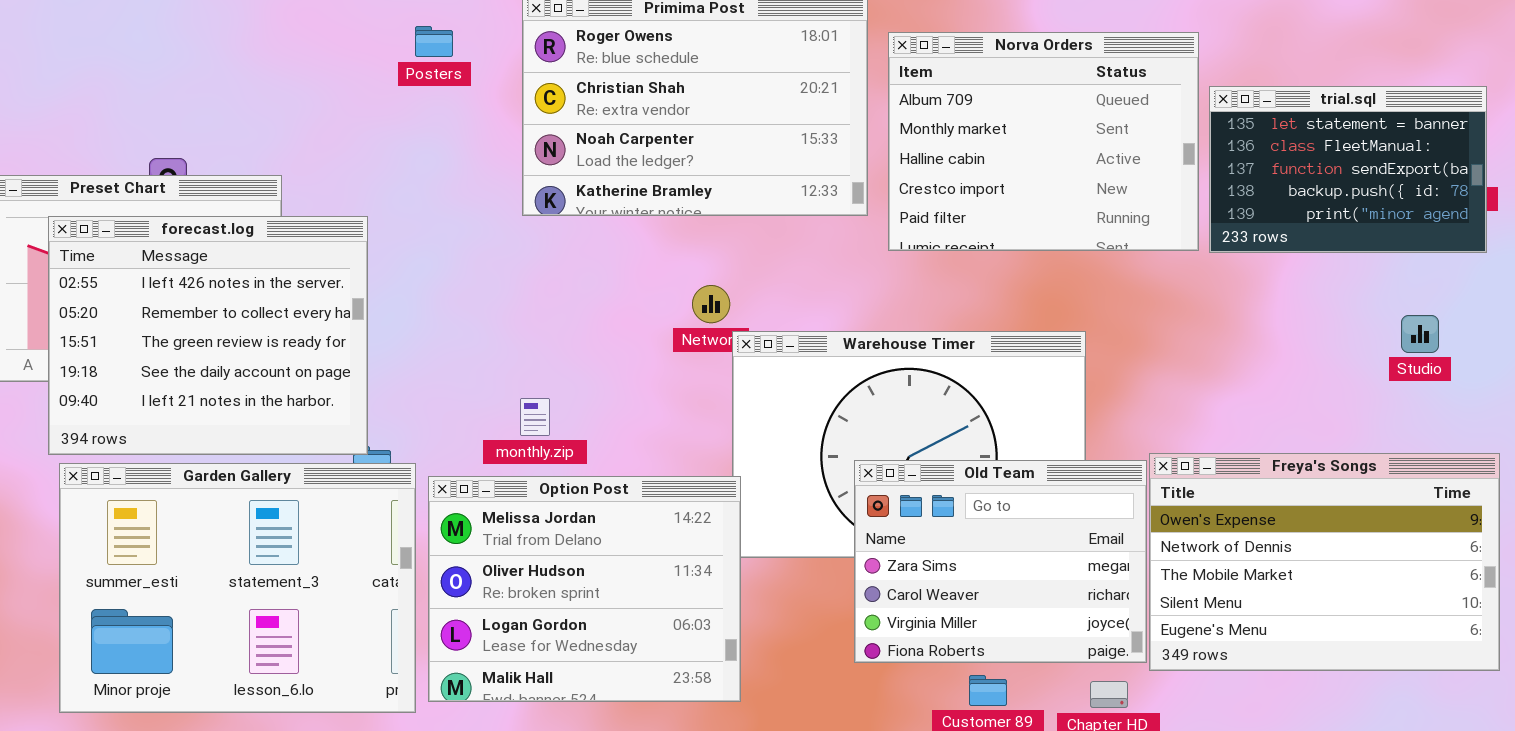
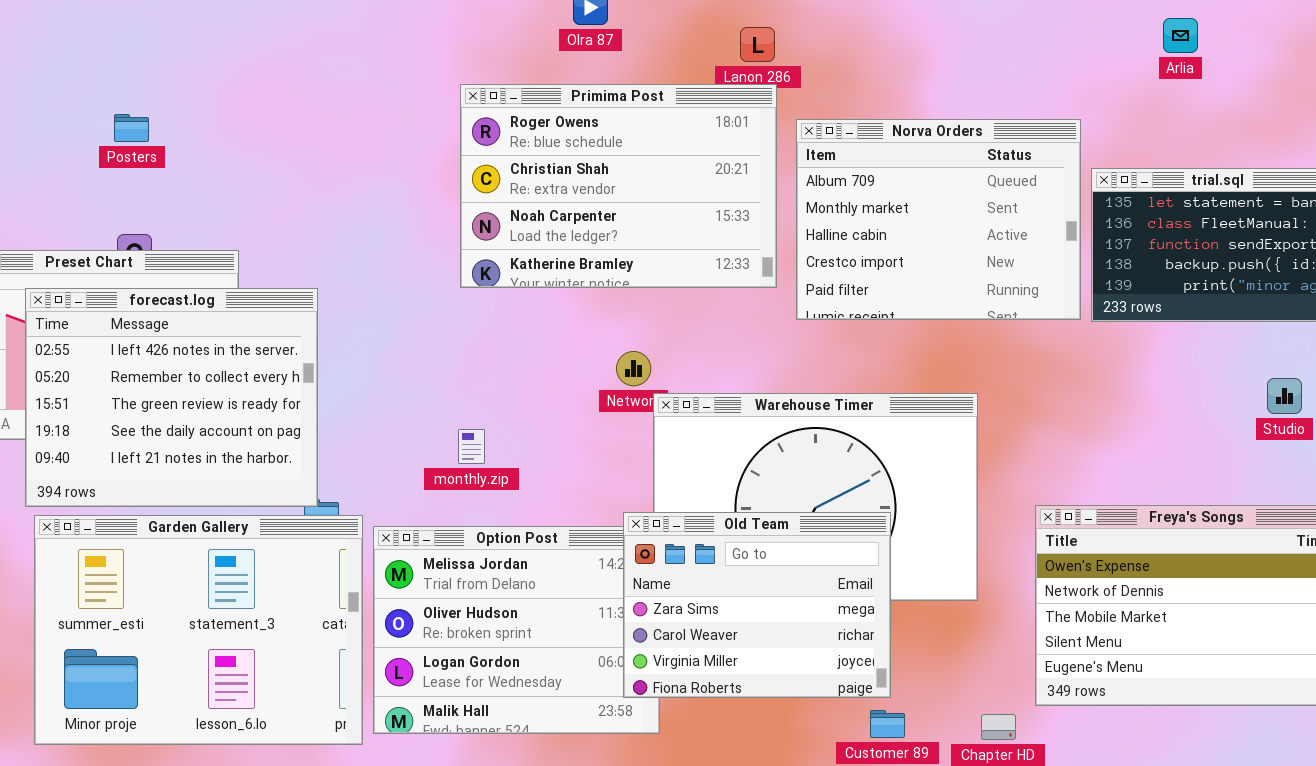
Posters: [415,26,453,57] -> [114,114,149,142], moved
monthly.zip: [520,398,550,436] -> [458,429,485,464], moved
Old Team: [854,460,1147,663] -> [623,512,891,698], moved

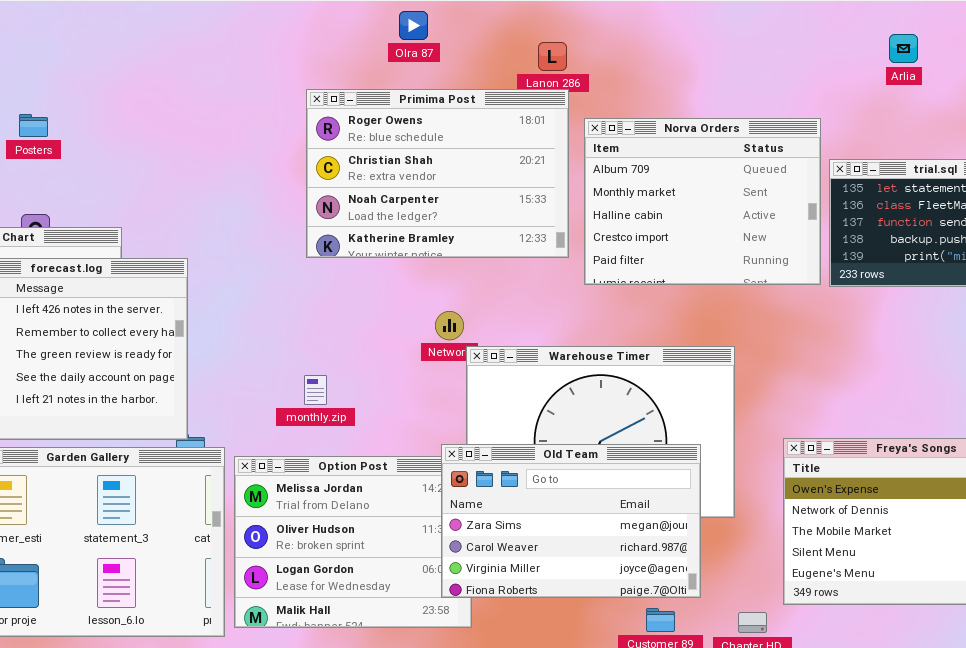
Old Team: [623,512,891,698] -> [441,444,701,598], resized

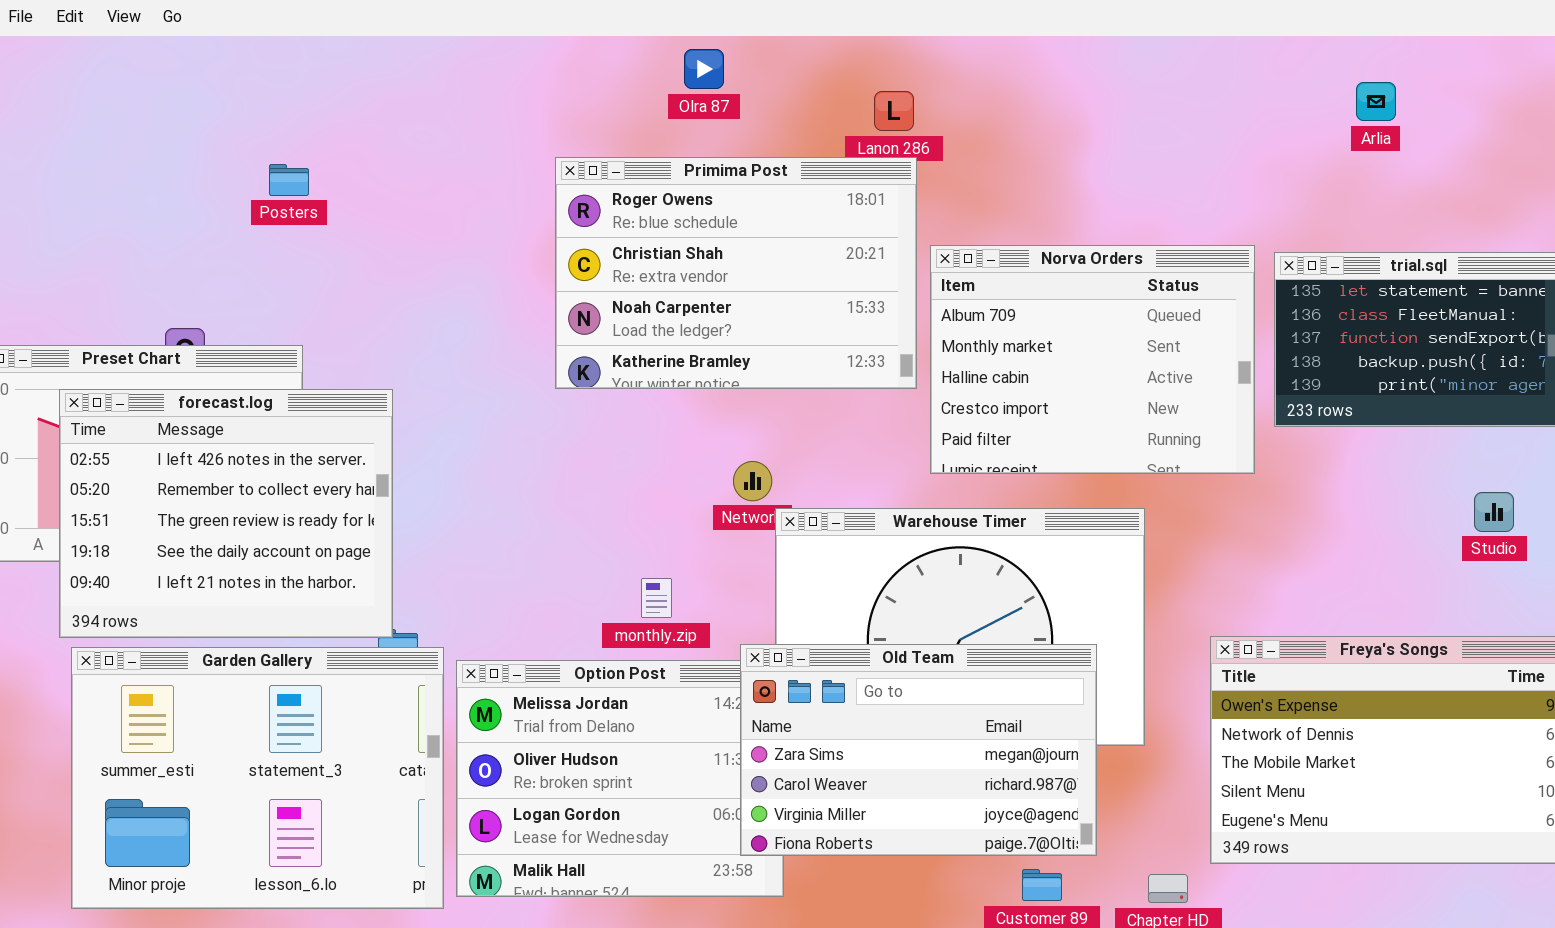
Posters: [19,114,48,137] -> [269,164,309,196], moved
Norva Orders: [584,118,821,285] -> [930,245,1255,474], moved
monthly.zip: [304,375,327,405] -> [641,578,672,618], moved

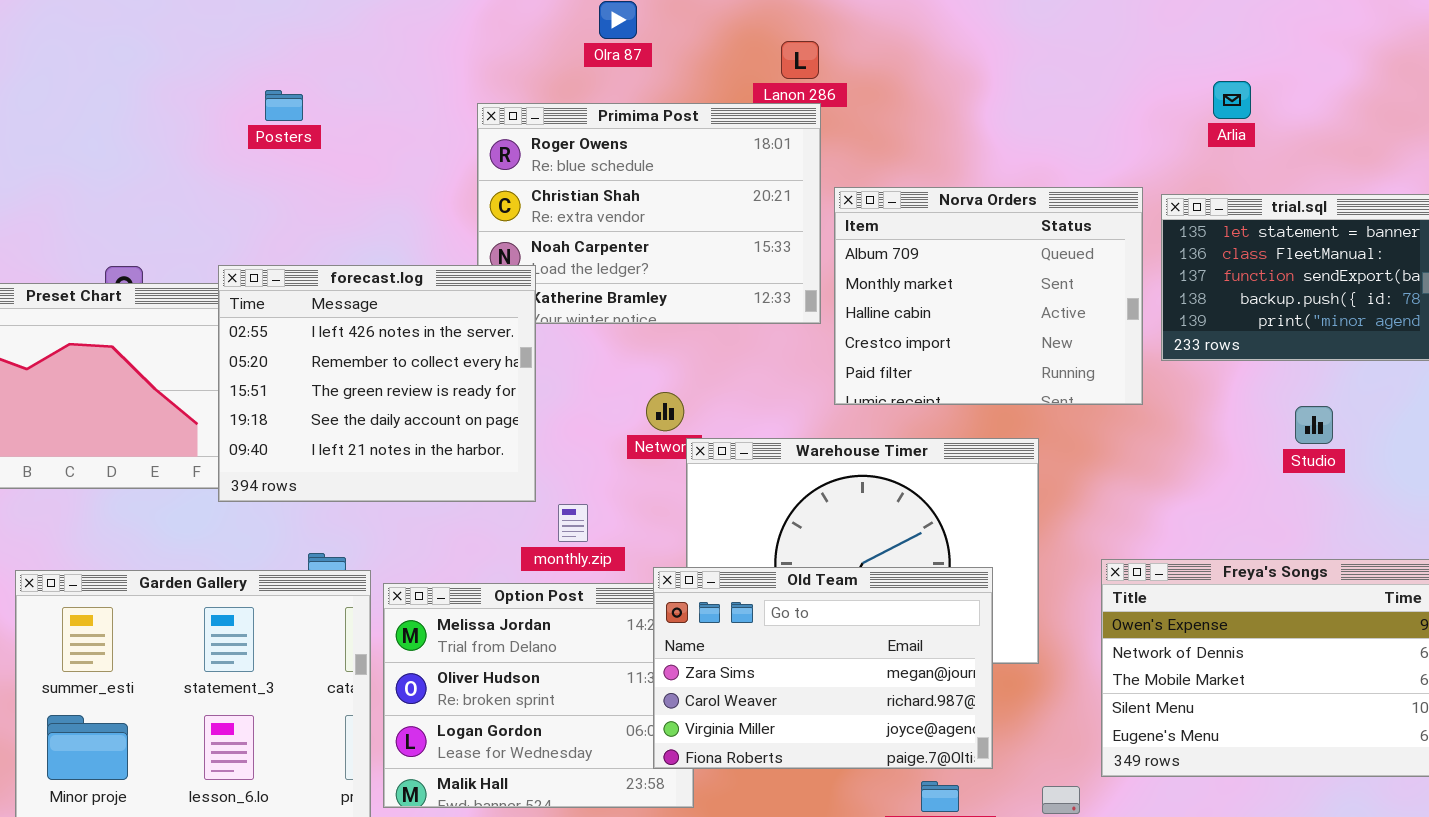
Arlia: [1356,82,1396,121] -> [1213,81,1251,119], moved
Posters: [269,164,309,196] -> [265,90,303,121], moved
forecast.log: [59,389,393,638] -> [218,265,536,502], moved
Studio: [1474,492,1514,532] -> [1295,406,1333,444], moved

